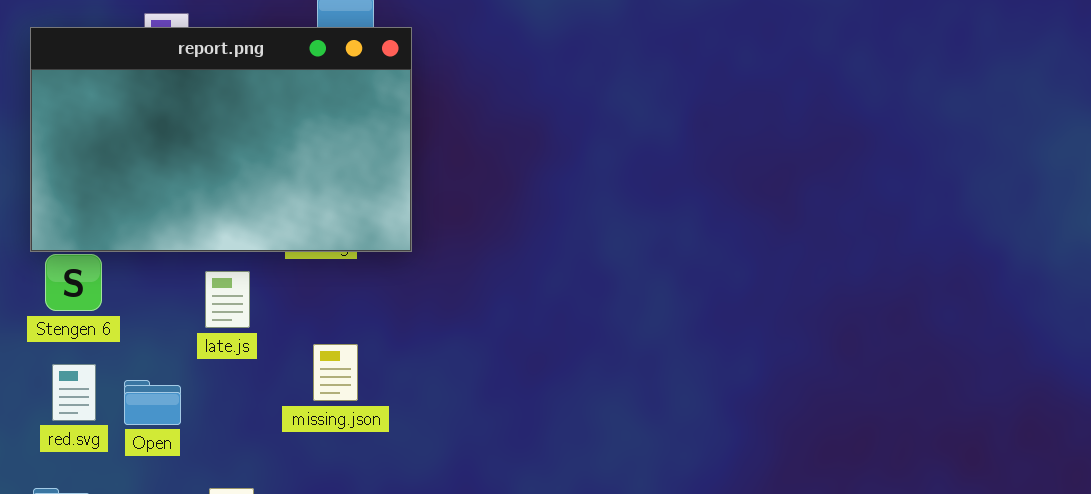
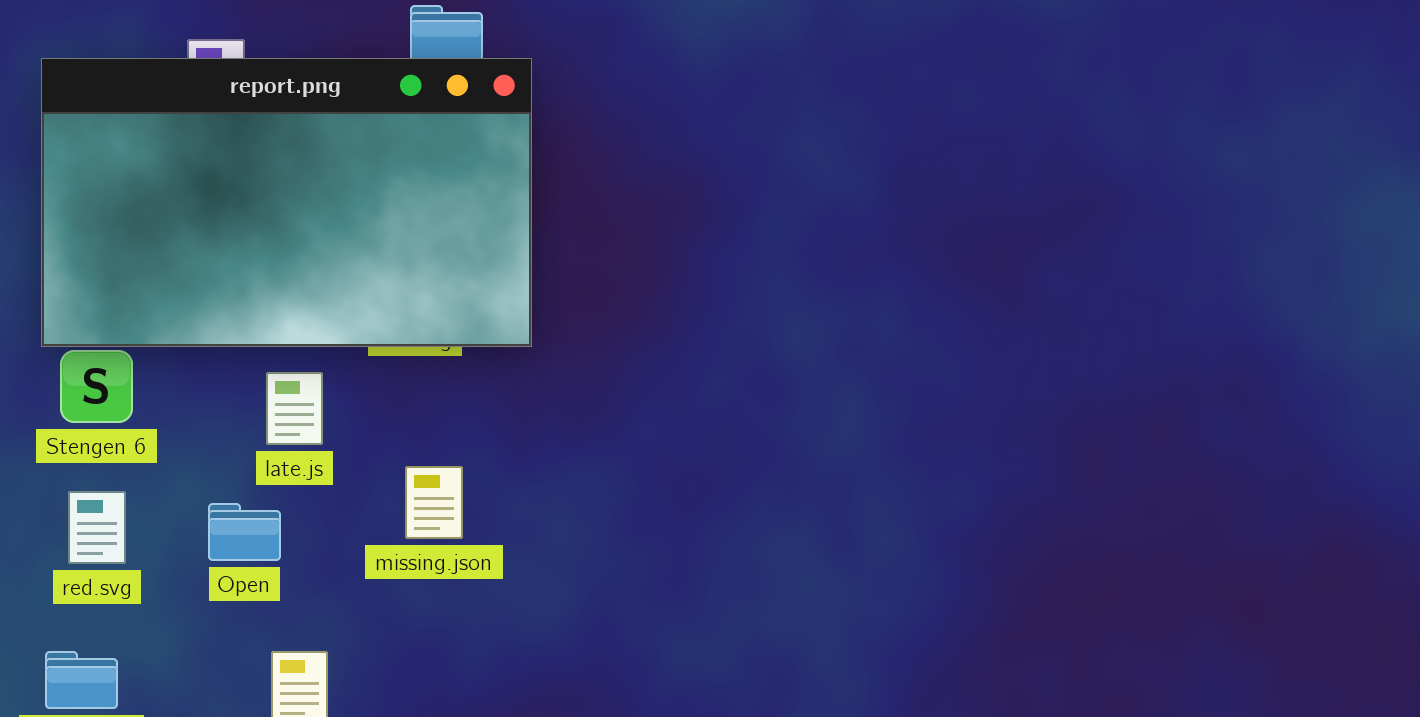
Open: [124,380,181,425] -> [208,503,281,561], moved

